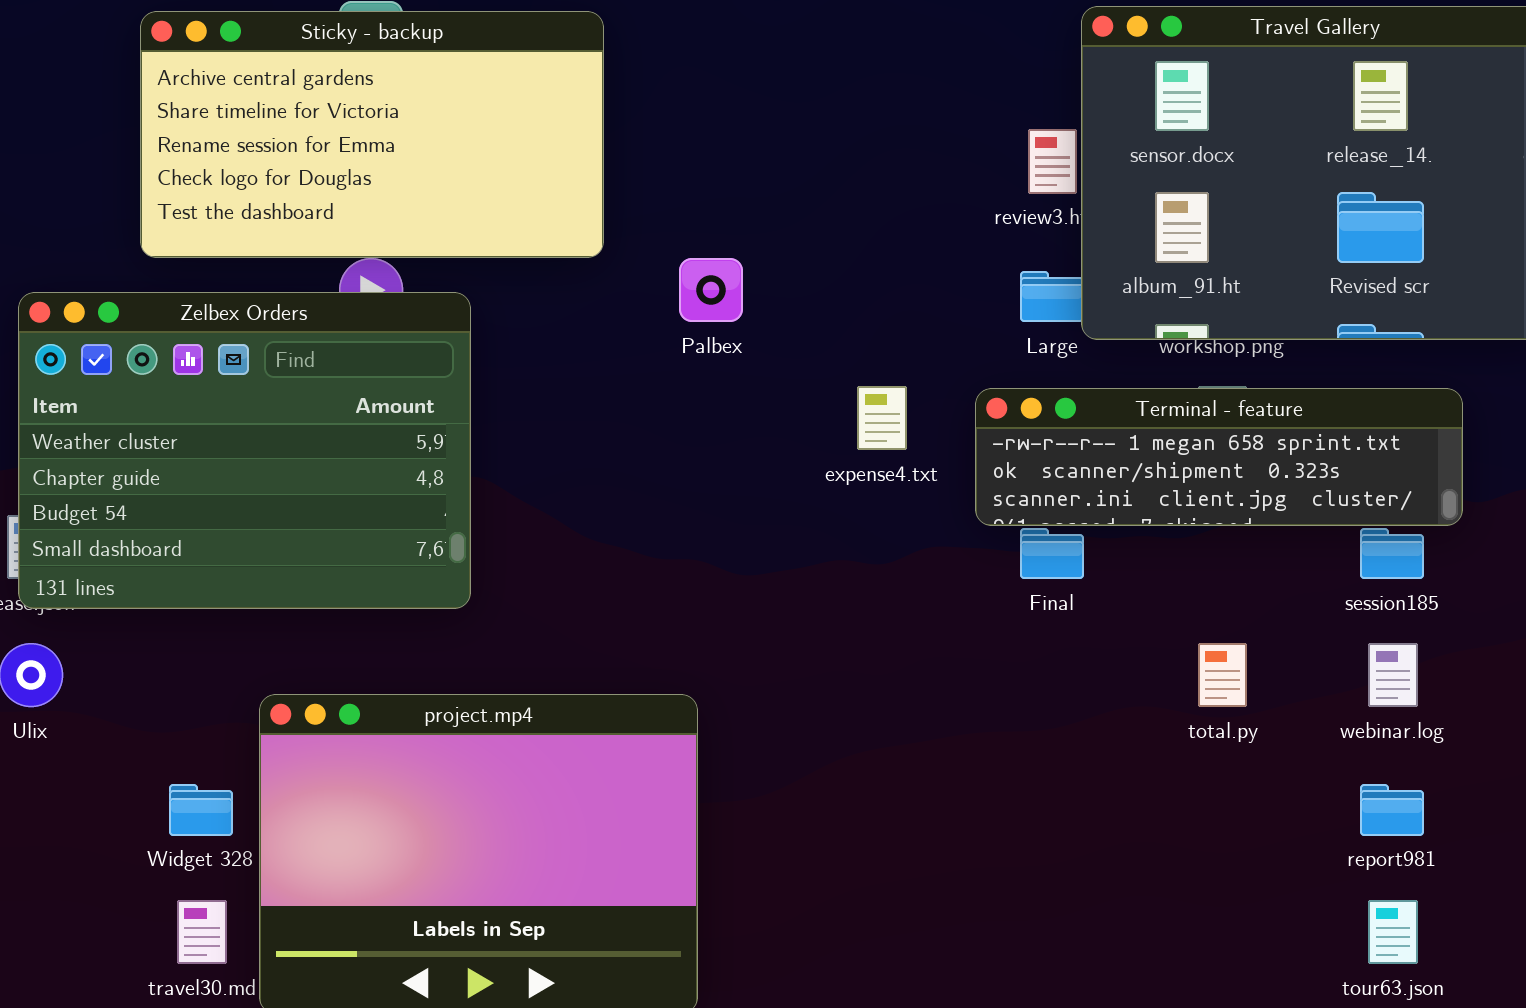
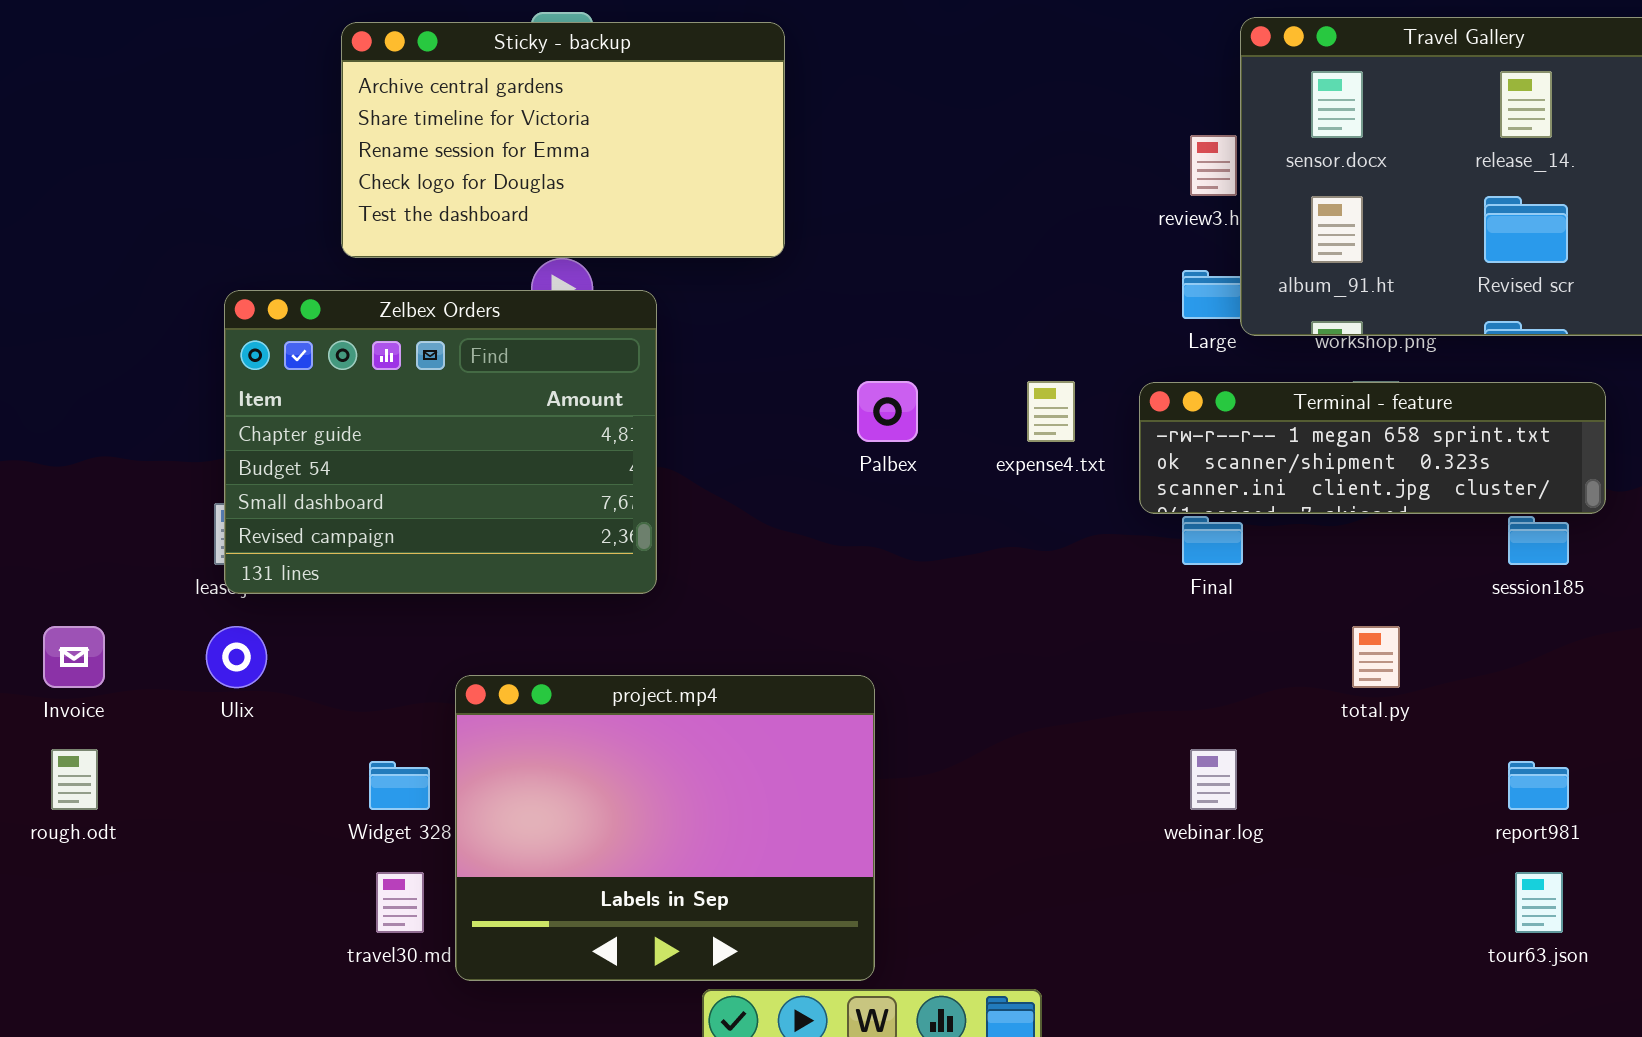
Palbex: [679,258,743,322] -> [857,381,918,442], moved
Zelbex Orders: [18,292,471,609] -> [224,290,657,594], scrolled down 1 row
webinar.log: [1368,643,1418,707] -> [1190,749,1237,810], moved

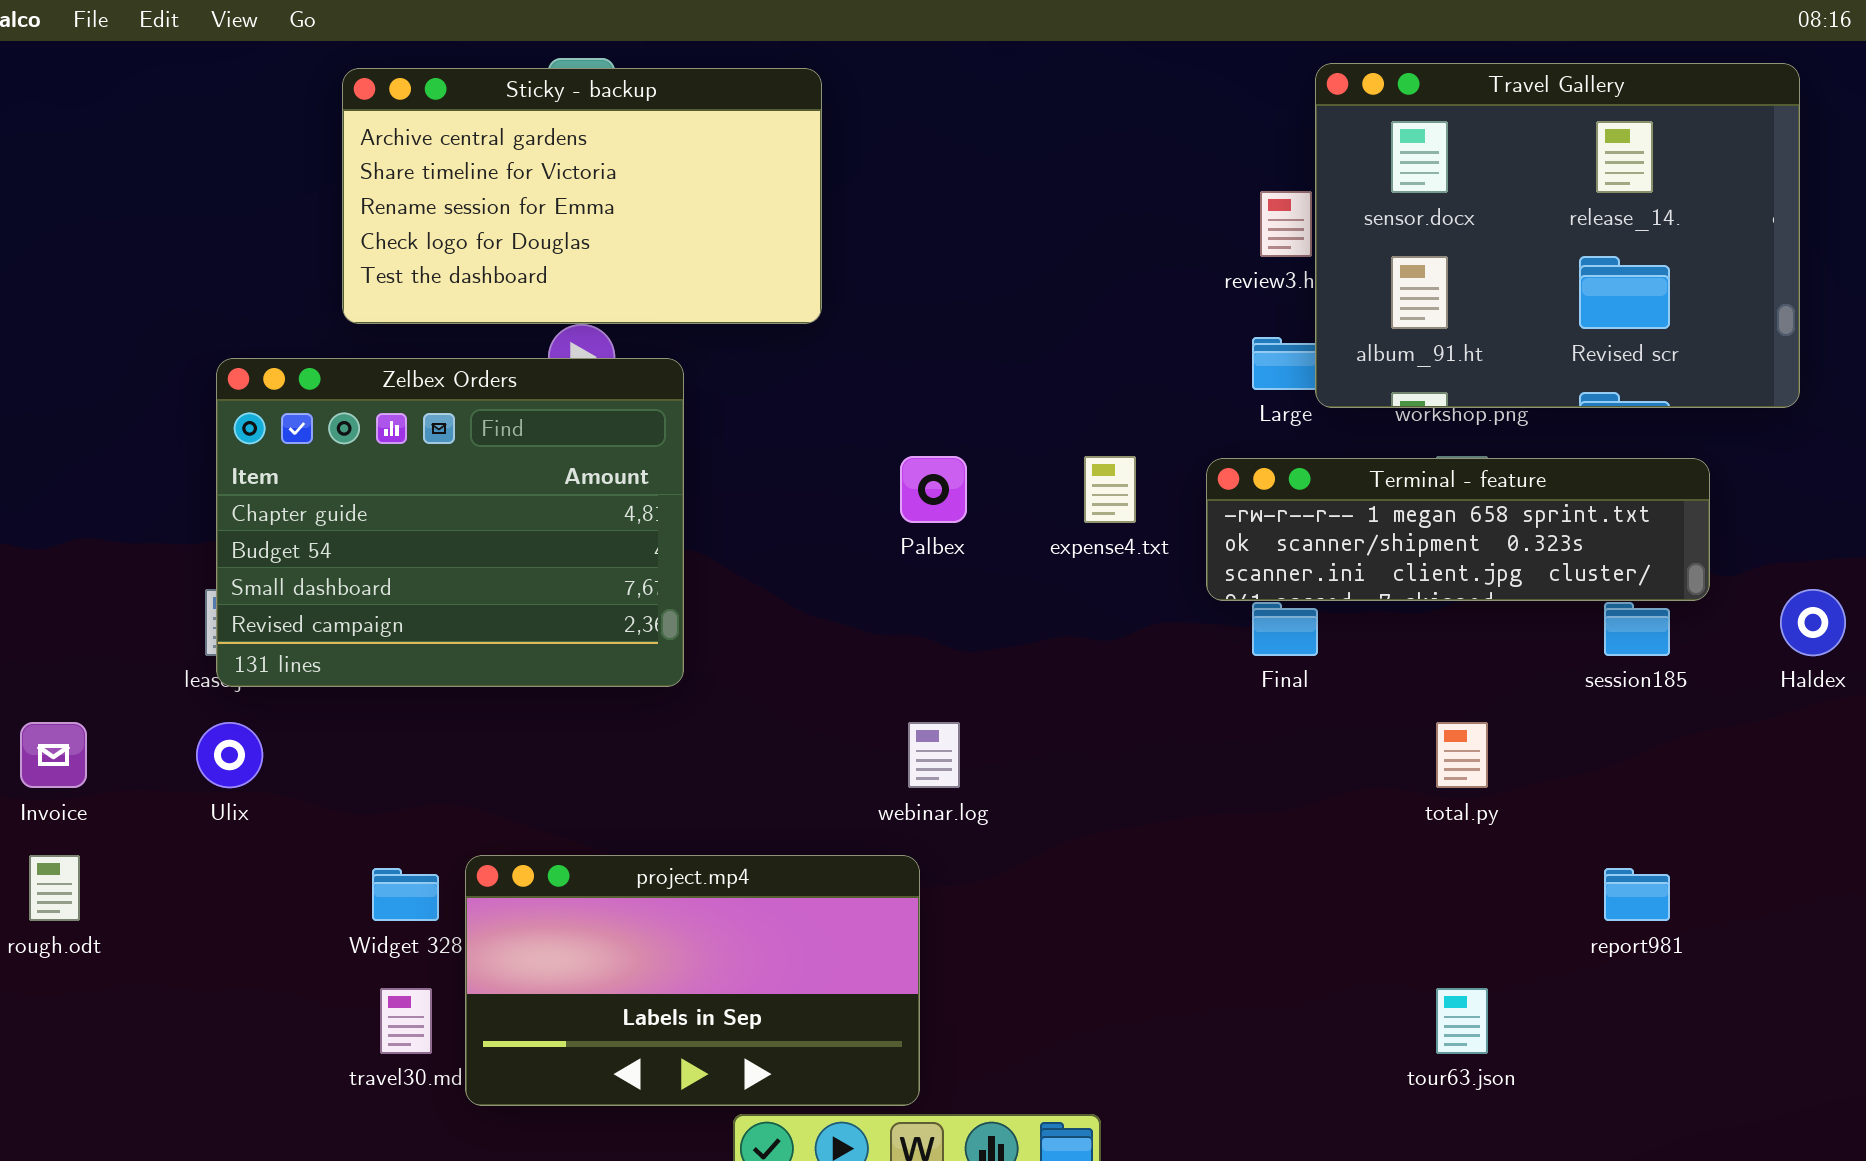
project.mp4: [455,675,875,981] -> [465,855,920,1106], resized
webinar.log: [1190,749,1237,810] -> [908,722,960,788], moved
tour63.json: [1515,872,1563,933] -> [1436,988,1488,1054], moved

